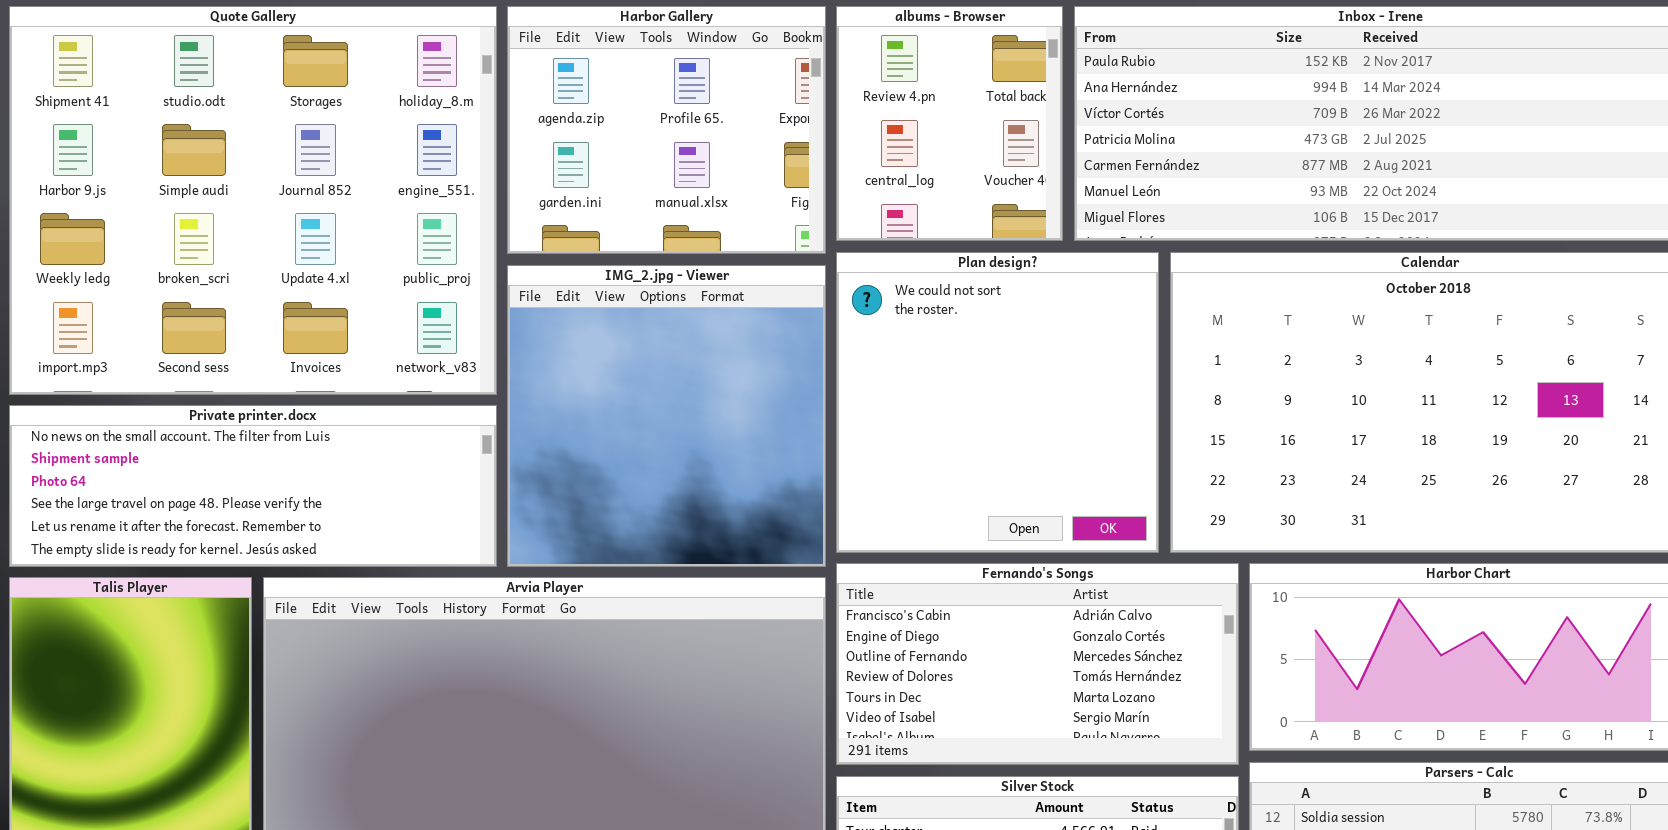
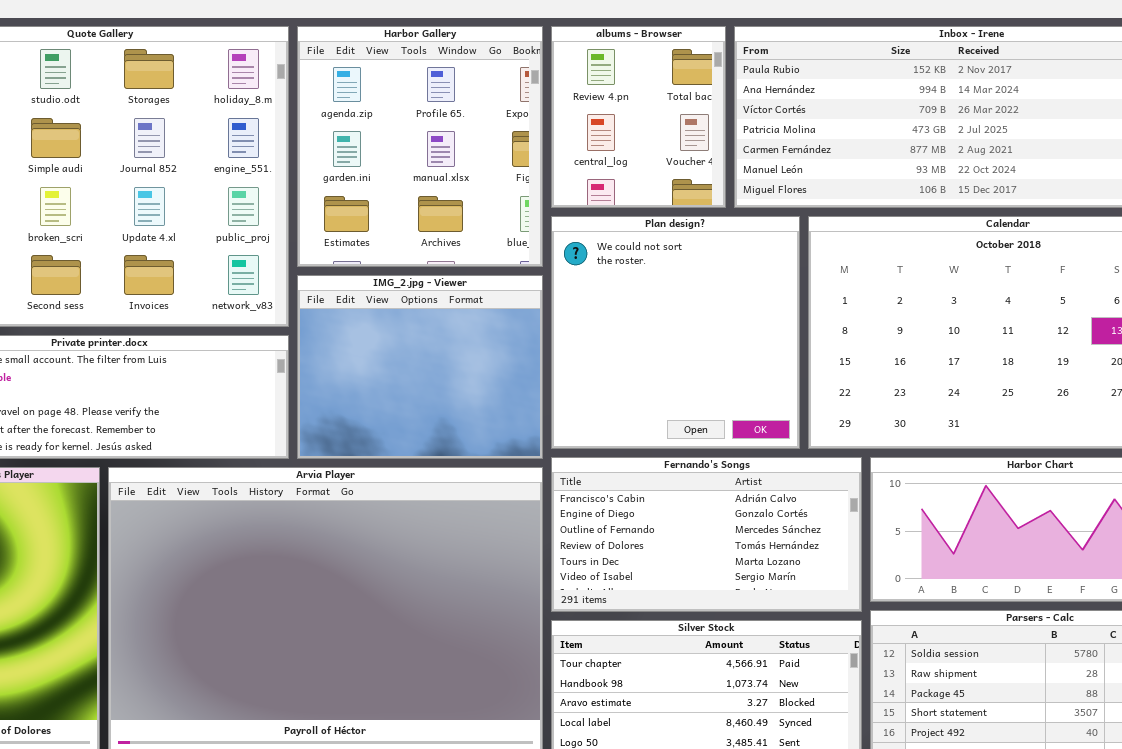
Harbor Gallery: [507,6,826,254] -> [297,26,543,267], resized
IMG_2.jpg - Viewer: [507,265,826,567] -> [297,275,543,459], resized

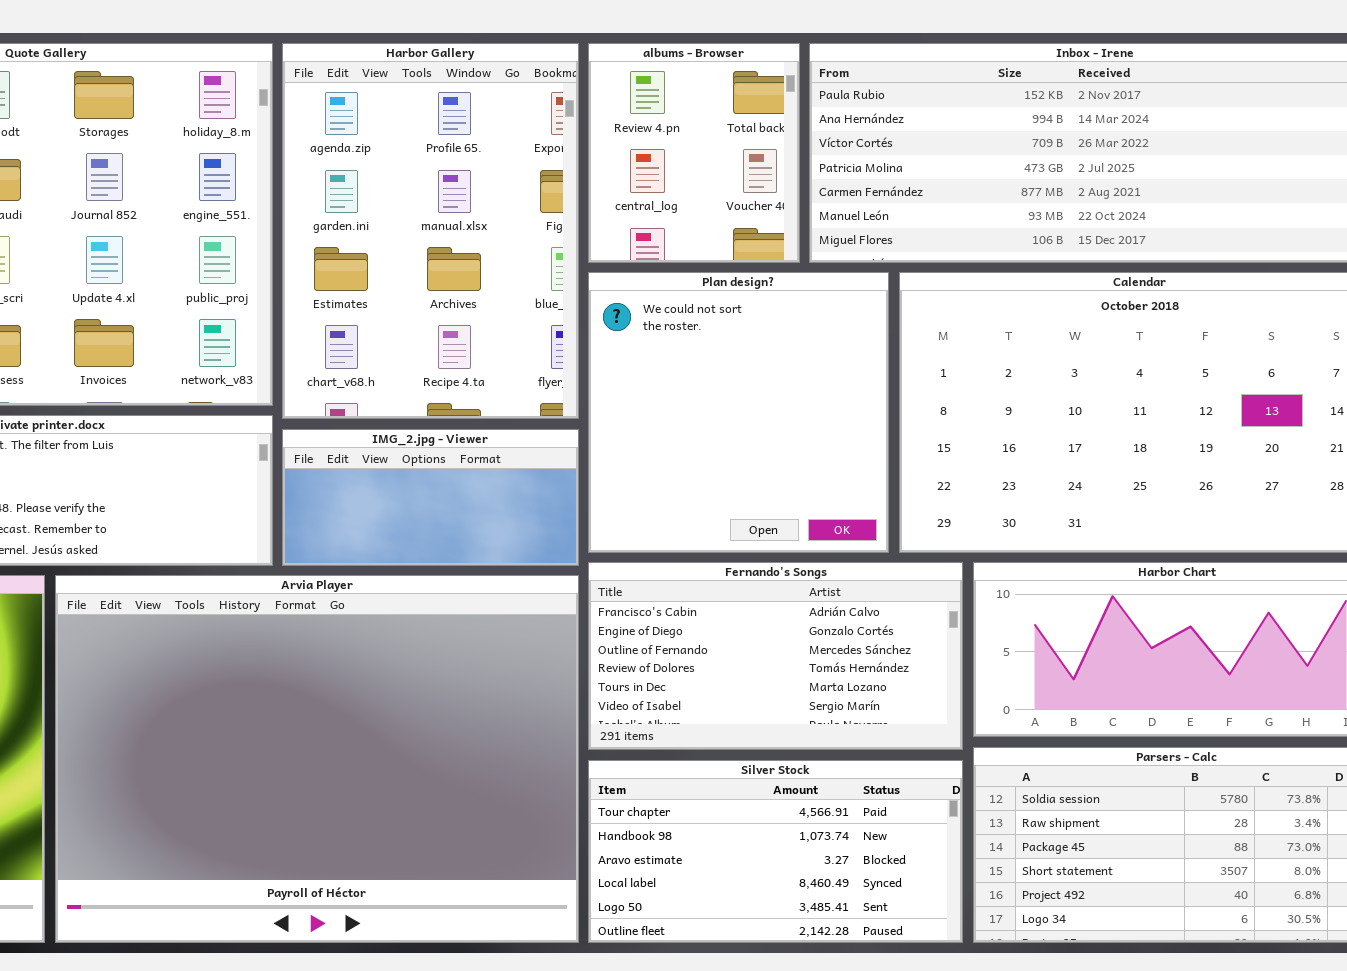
Harbor Gallery: [297,26,543,267] -> [282,43,579,419], resized
IMG_2.jpg - Viewer: [297,275,543,459] -> [282,429,579,566], resized

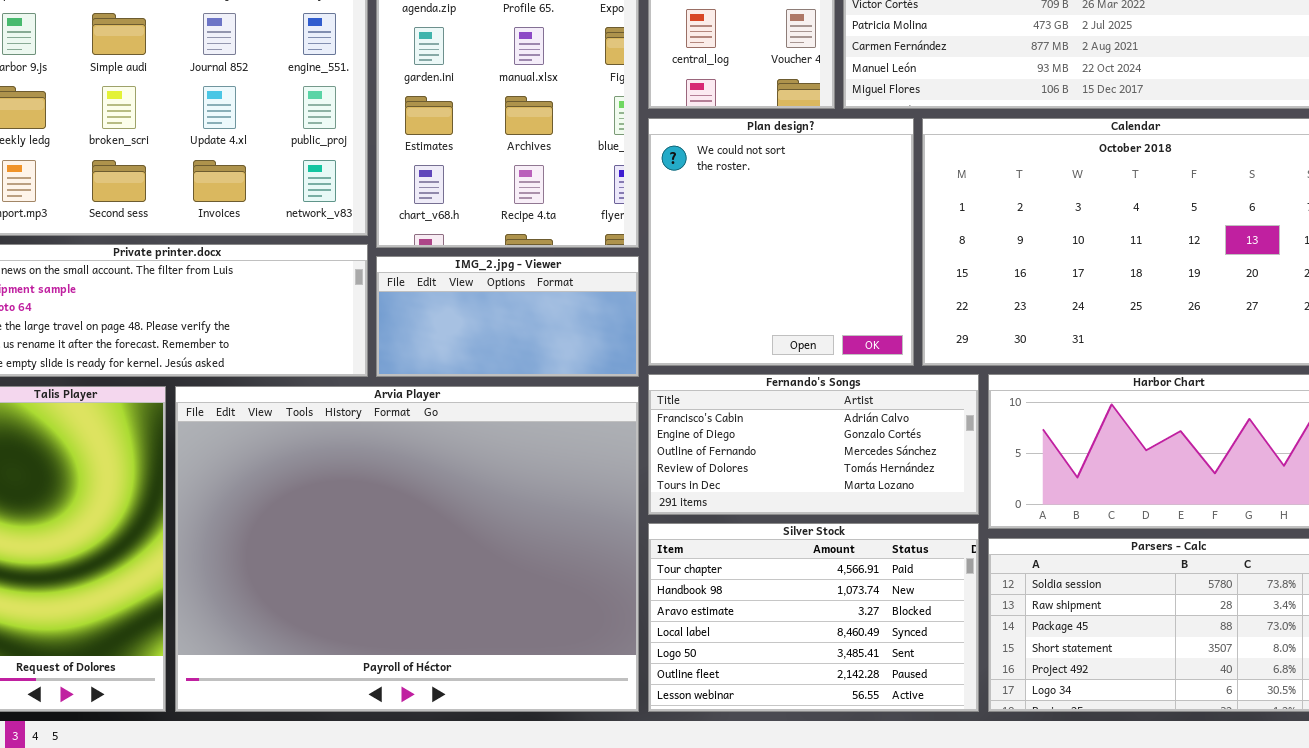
Fernando's Songs: [588,562,963,750] -> [648,374,979,515], resized
Silver Stock: [588,760,963,943] -> [648,523,979,712], resized

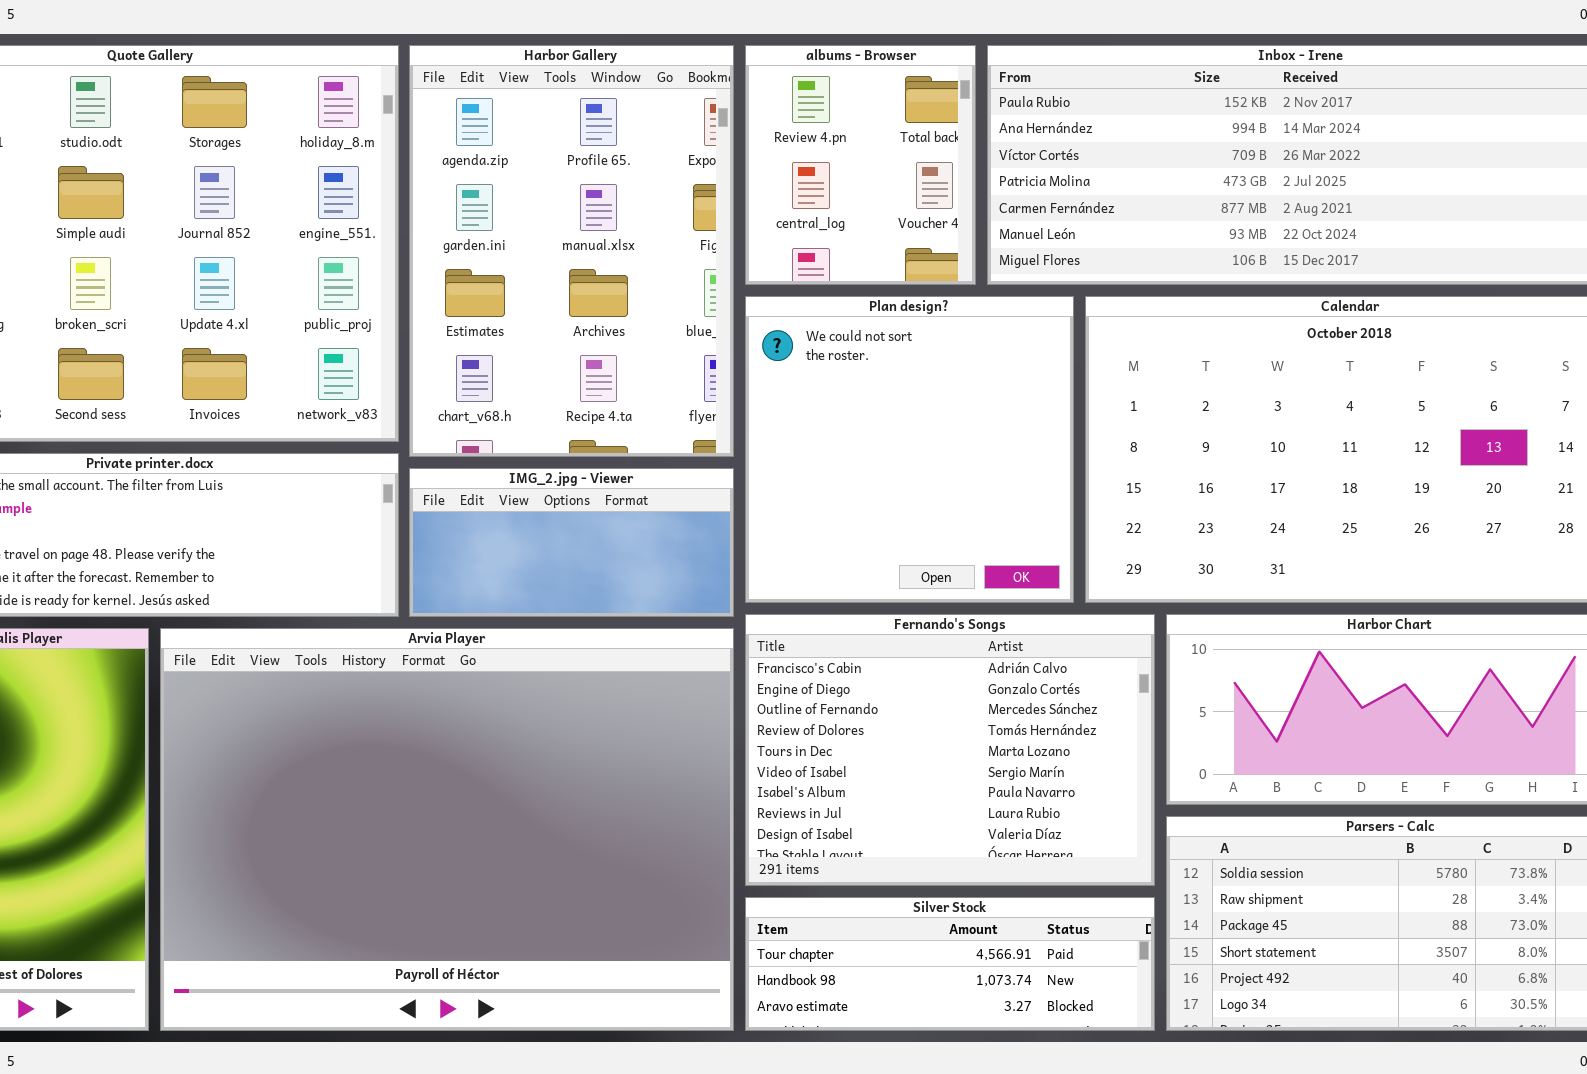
Fernando's Songs: [648,374,979,515] -> [745,614,1155,886], resized
Silver Stock: [648,523,979,712] -> [745,897,1155,1031], resized

